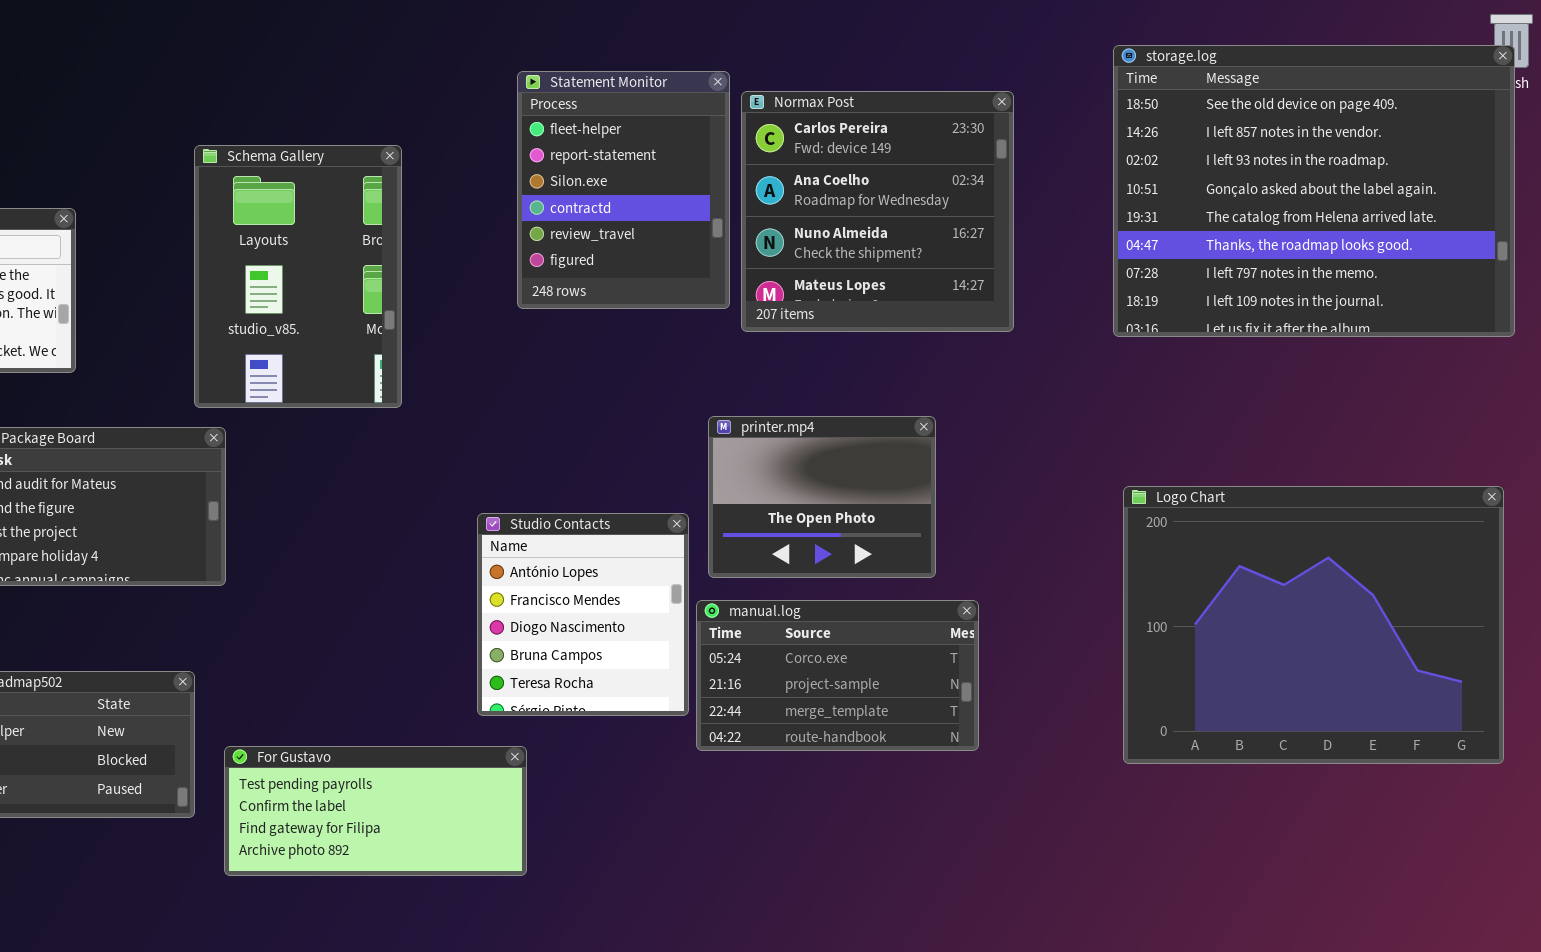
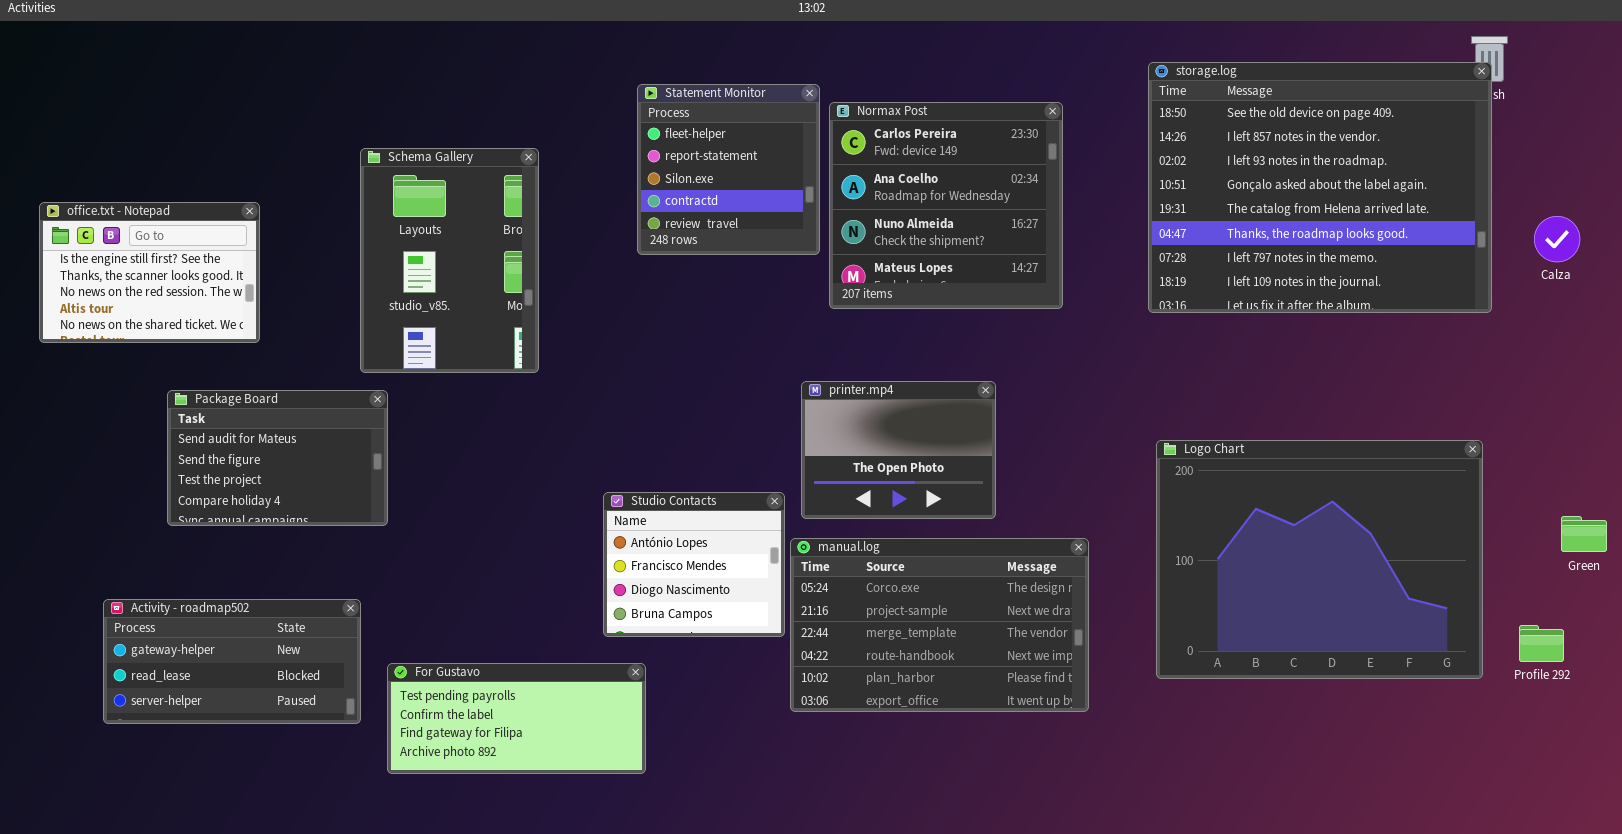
Statement Monitor: [517,71,730,309] -> [637,84,820,255], resized
Studio Contacts: [477,513,689,716] -> [603,492,785,637], resized
manual.log: [696,600,979,751] -> [790,538,1089,712], resized

